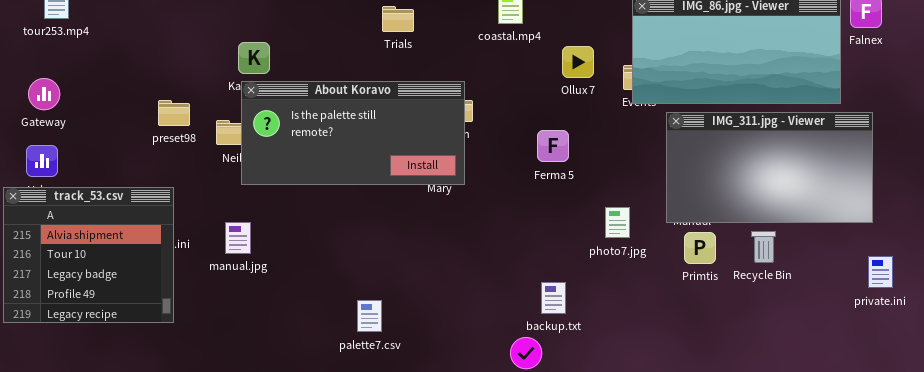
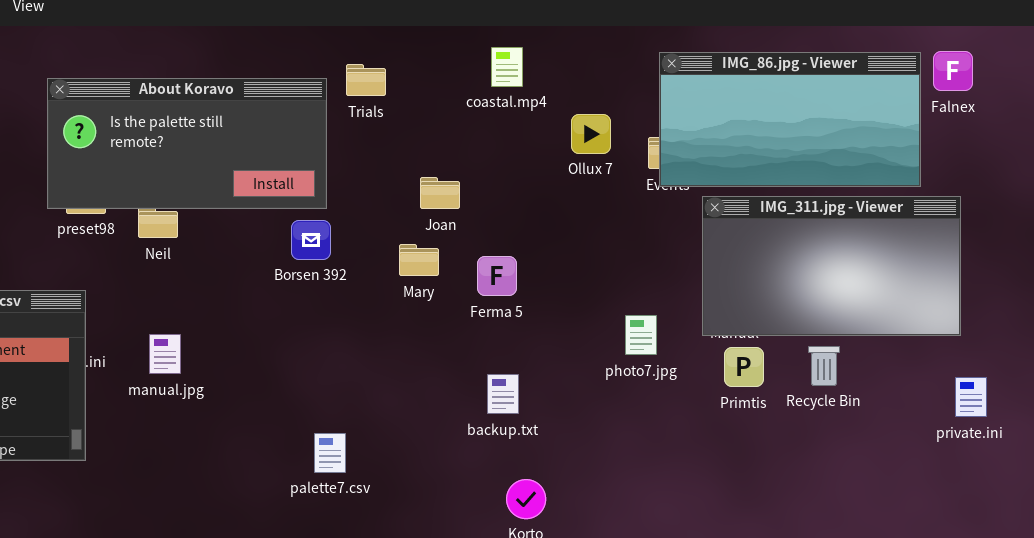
About Koravo: [241,81,465,185] -> [47,78,327,209], moved
Ferma 5: [537,130,569,162] -> [477,256,517,296], moved
backup.txt: [541,282,566,314] -> [487,374,519,414], moved

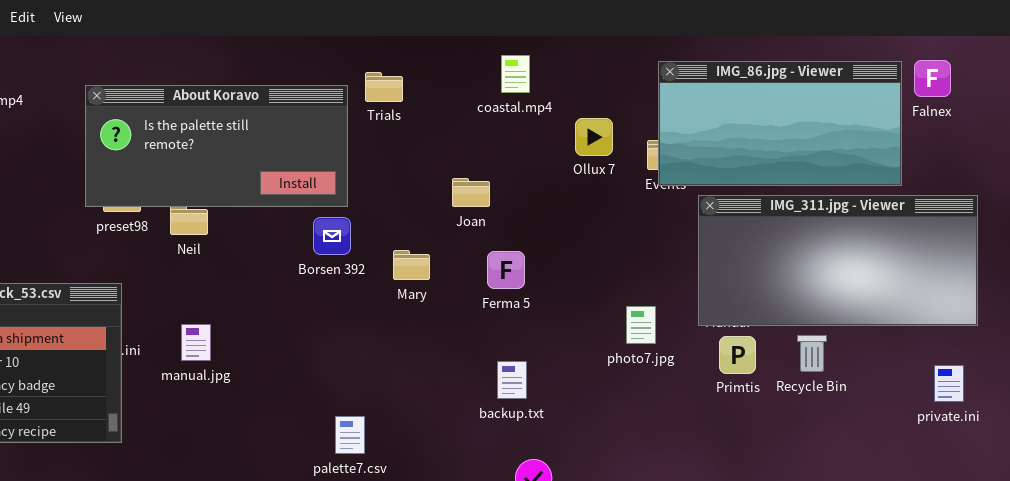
Joan: [420,177,460,209] -> [452,178,490,207], moved
IMG_311.jpg - Viewer: [702,196,961,336] -> [698,195,978,326], resized
Mary: [399,244,439,276] -> [393,250,430,280], moved

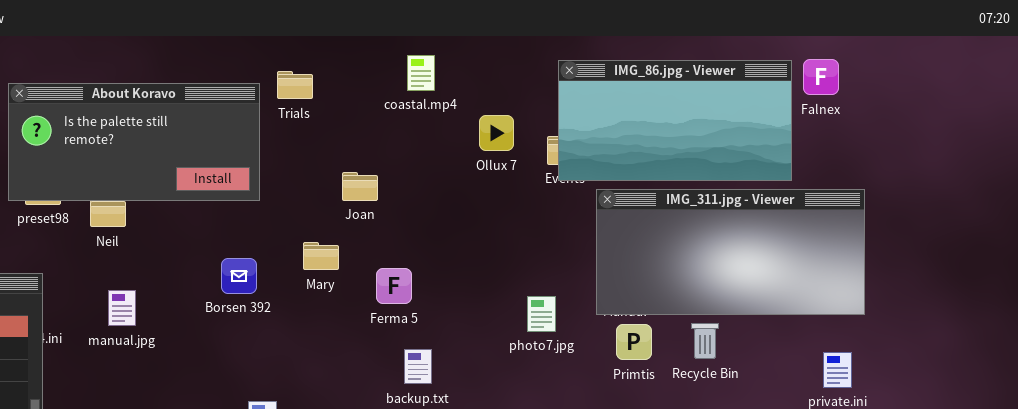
Joan: [452,178,490,207] -> [342,172,378,201], moved
Borsen 392: [313,217,351,255] -> [221,258,257,294], moved
Ferma 5: [487,251,525,289] -> [376,268,412,304], moved
manual.jpg: [181,324,211,361] -> [108,290,136,326], moved

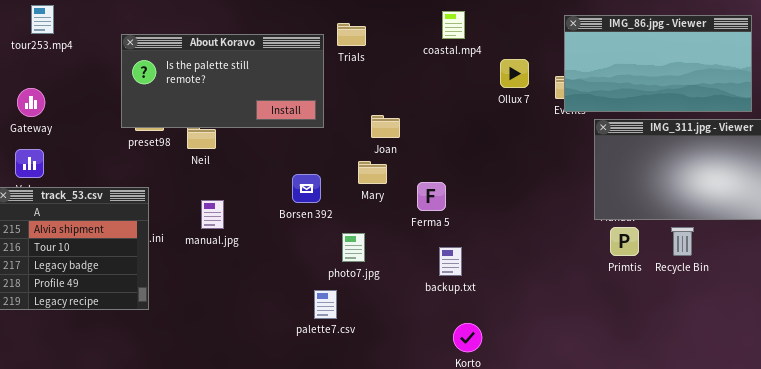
Joan: [342,172,378,201] -> [371,115,400,138], moved
photo7.jpg: [527,296,556,332] -> [342,233,365,262], moved

